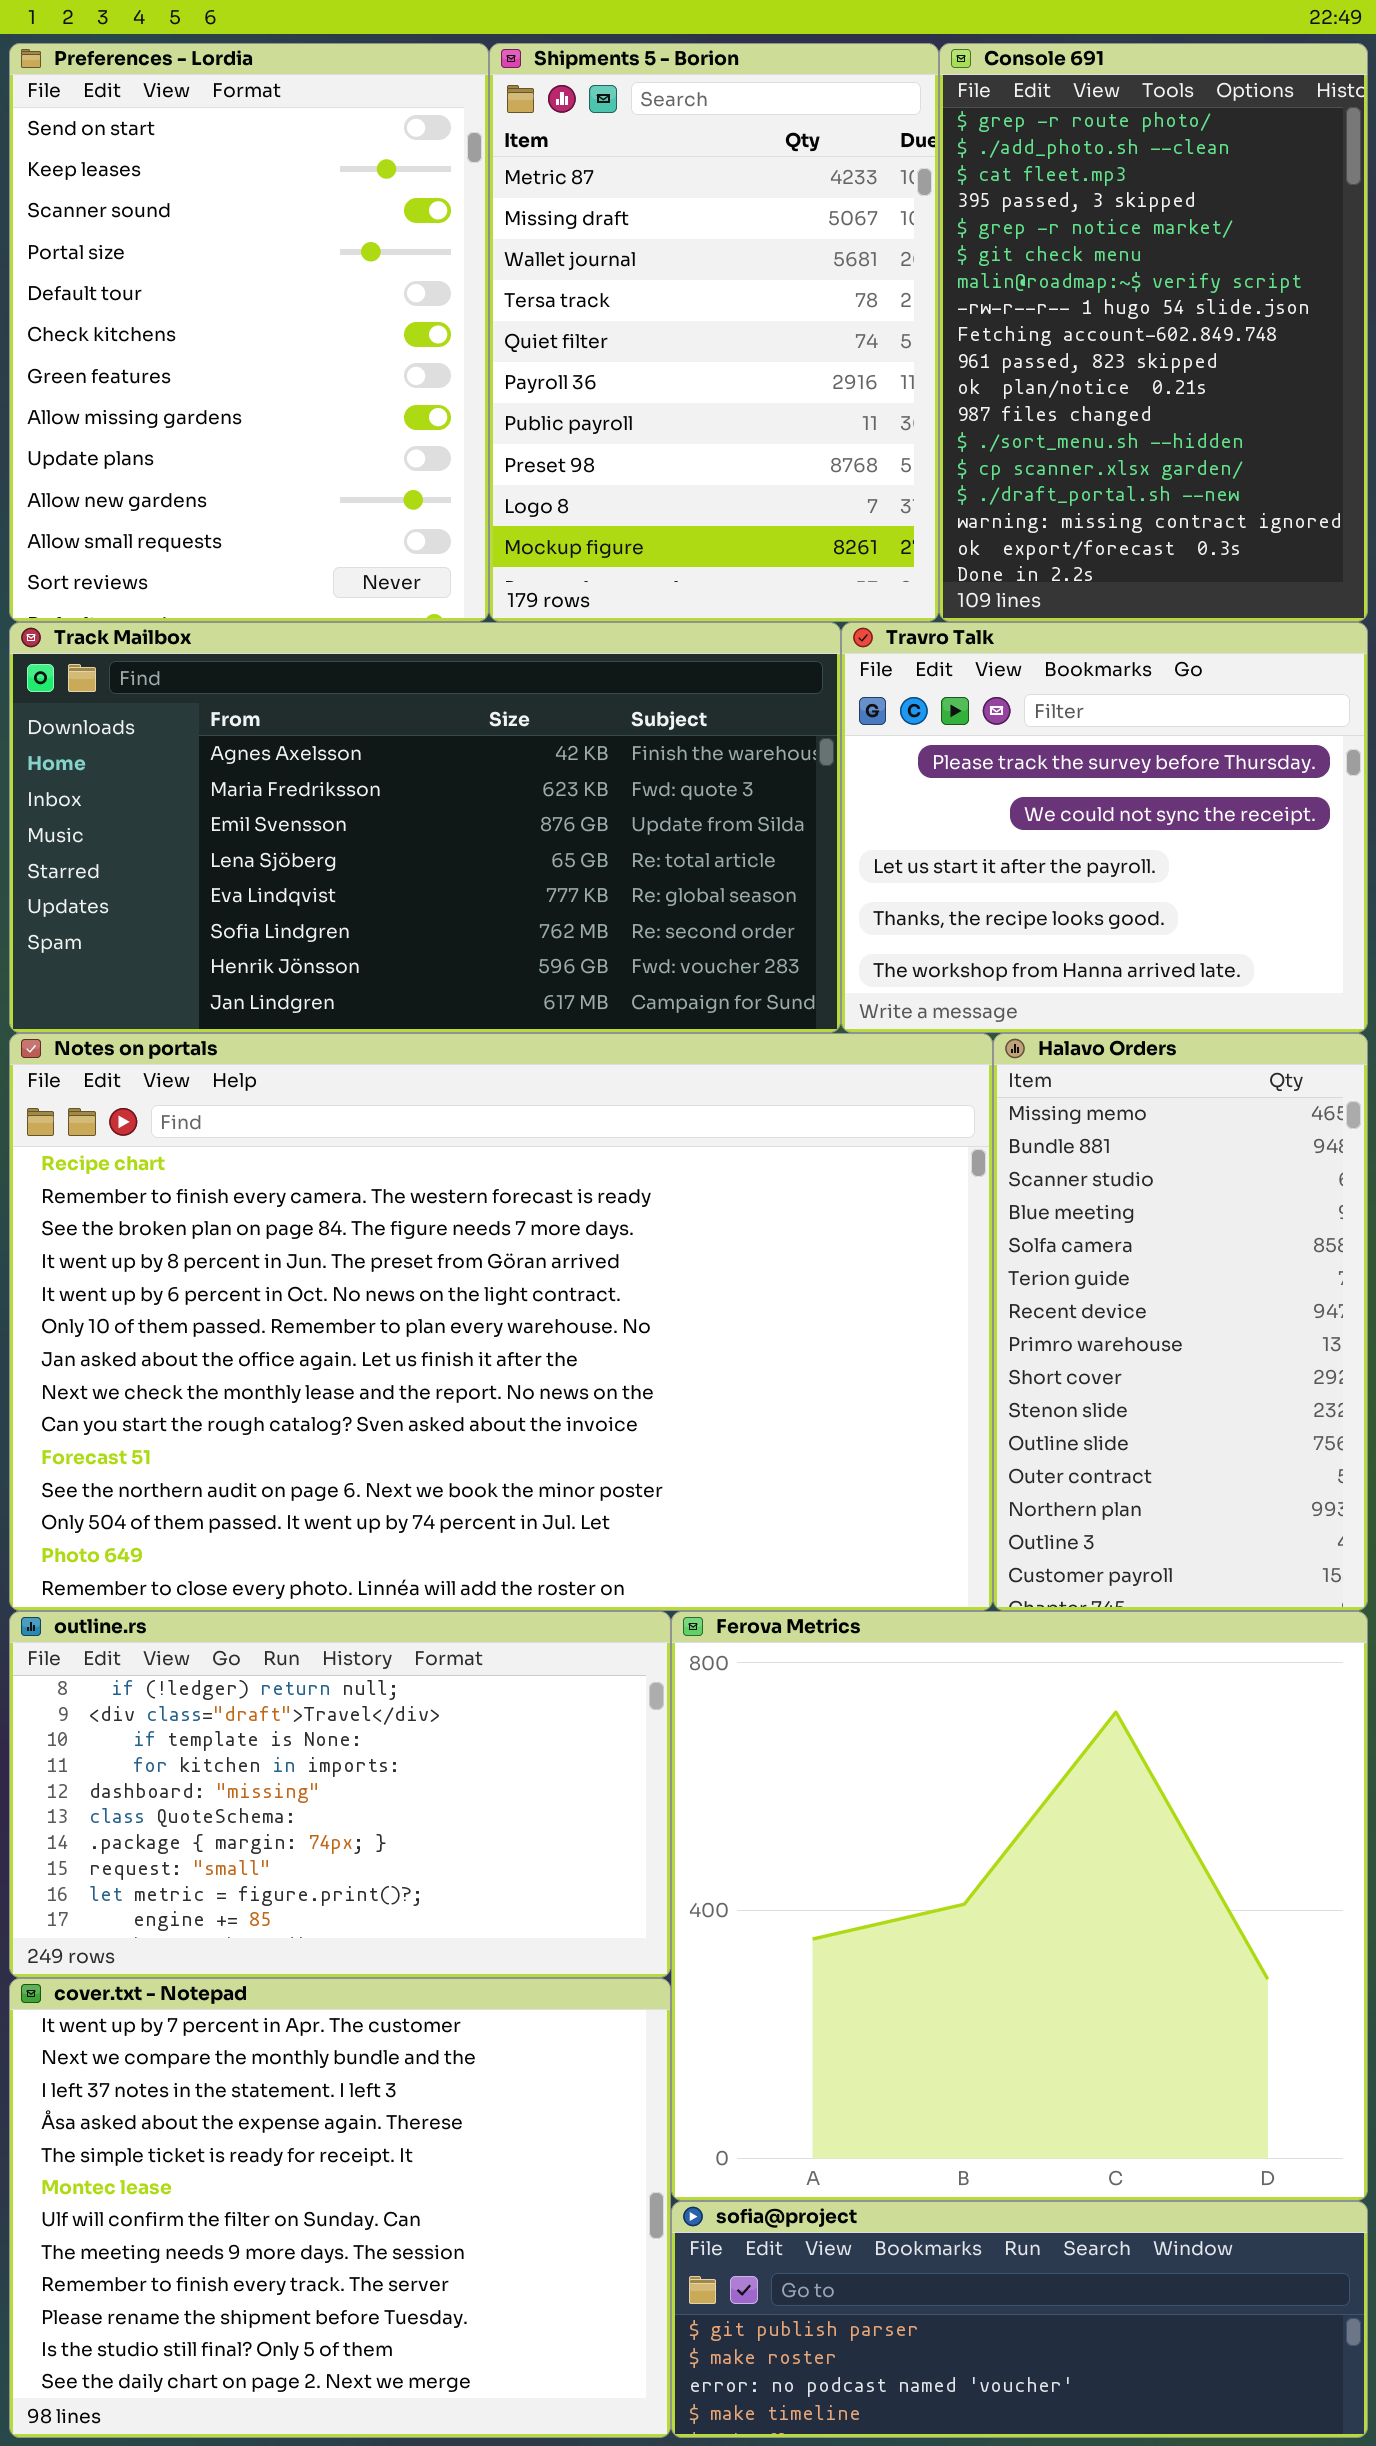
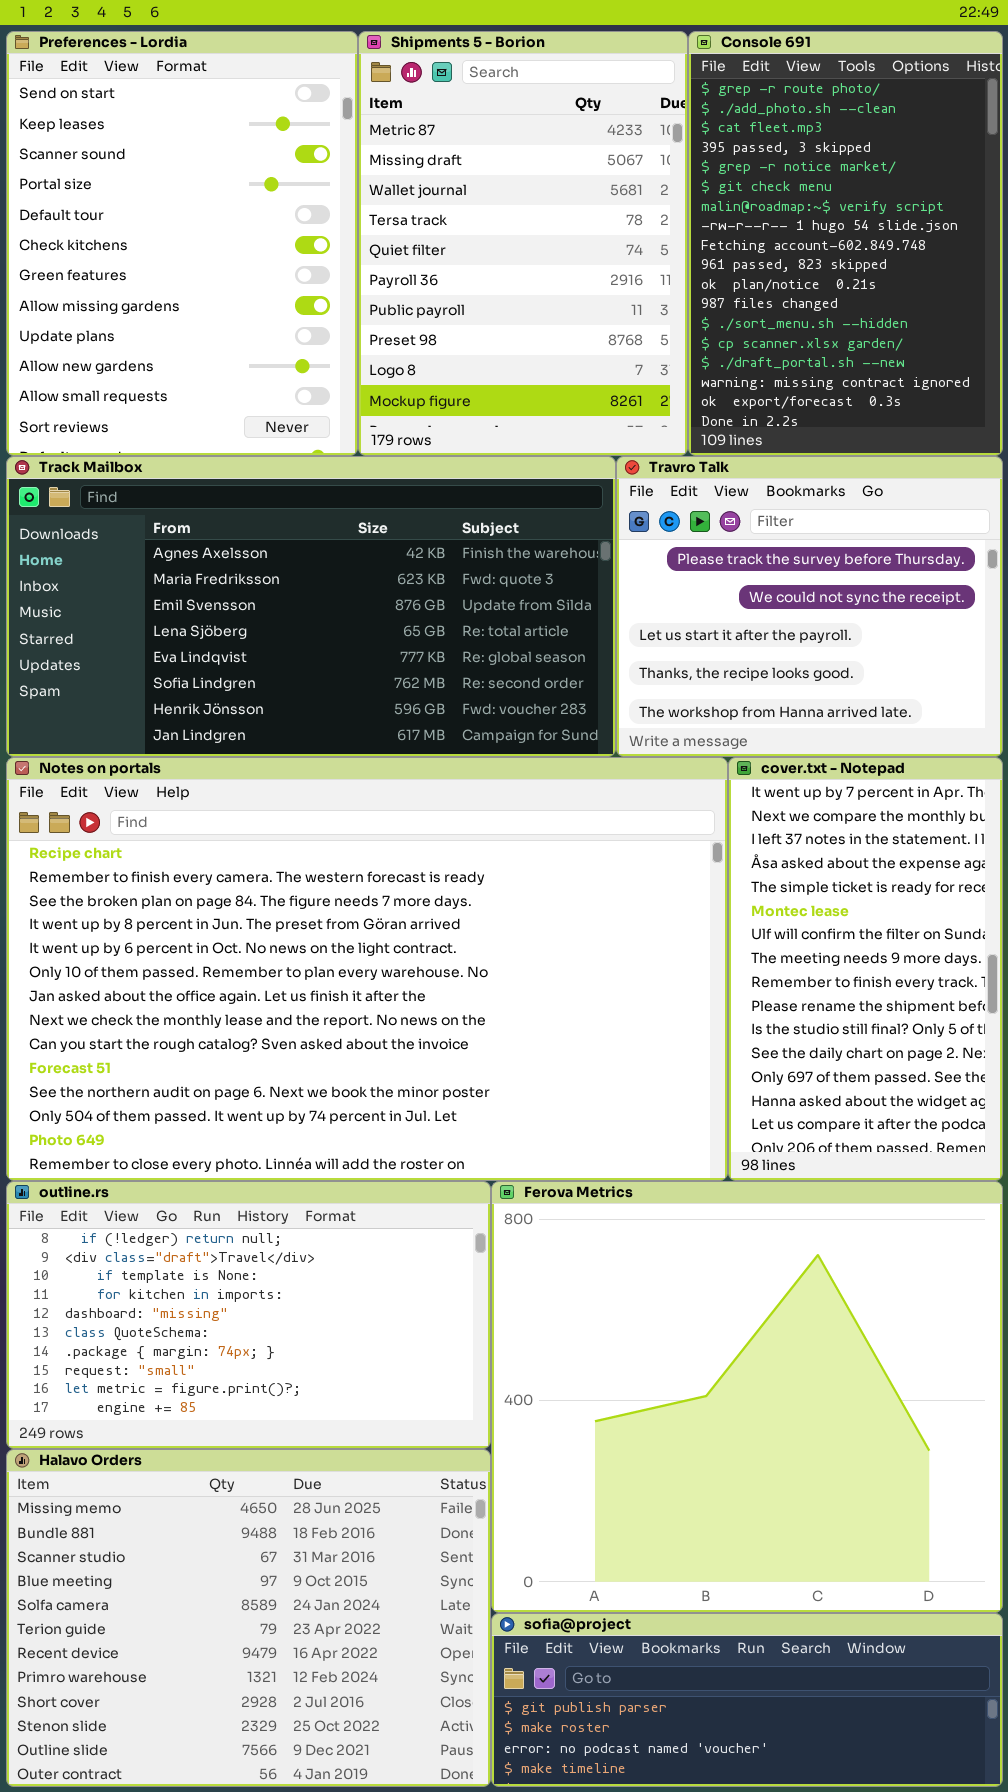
Halavo Orders: [993,1033,1368,1611] -> [6,1449,491,1787], moved, resized
cover.txt - Notepad: [9,1978,671,2438] -> [728,757,1003,1181], moved, resized

